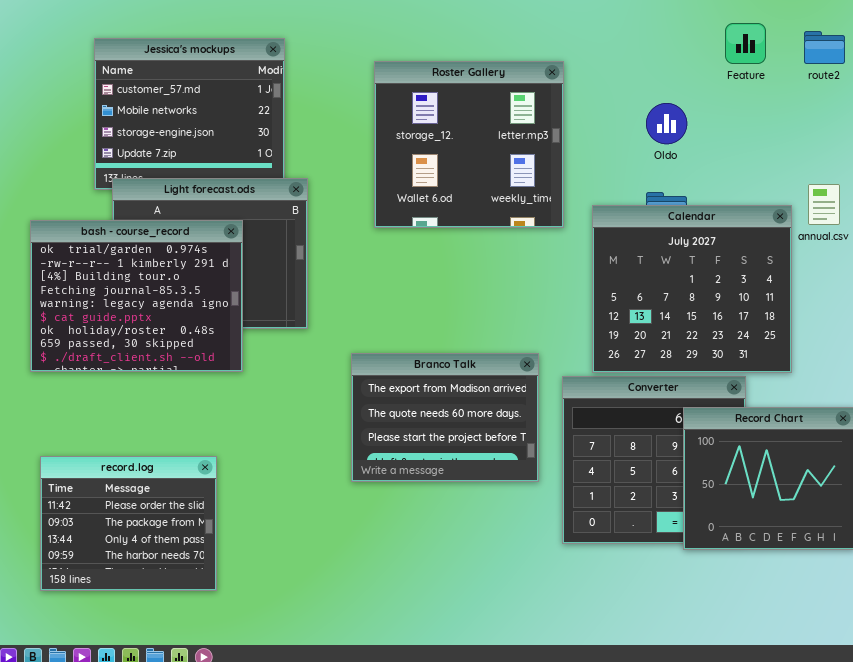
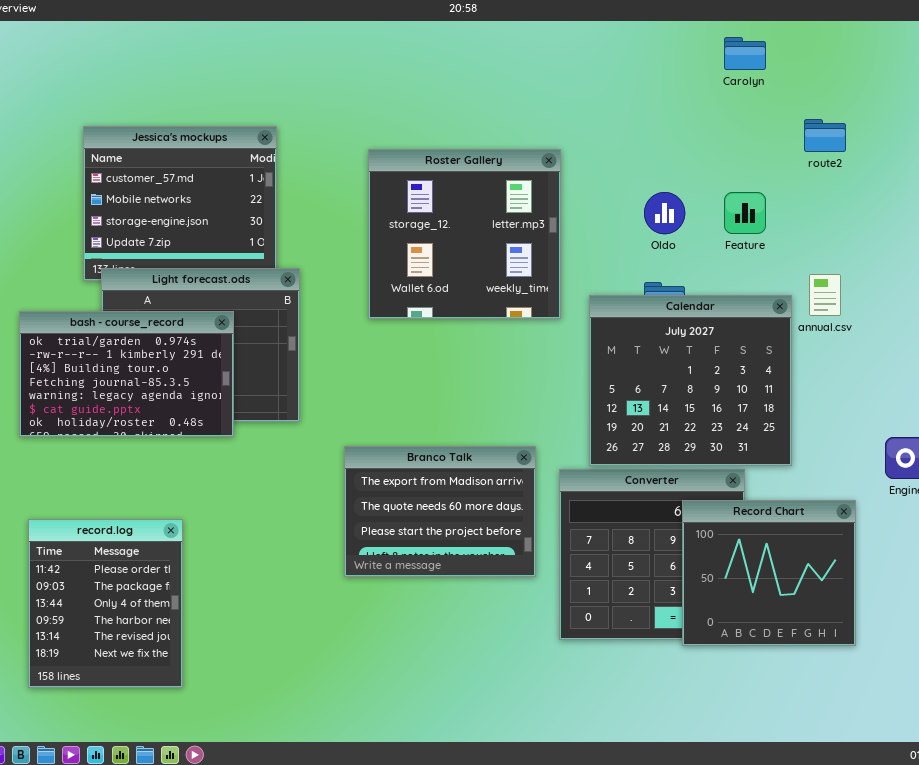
Feature: [725,23,766,64] -> [724,192,766,234], moved
bash - course_record: [30,220,243,372] -> [19,311,234,437], resized
record.log: [40,456,217,591] -> [28,519,183,688], resized

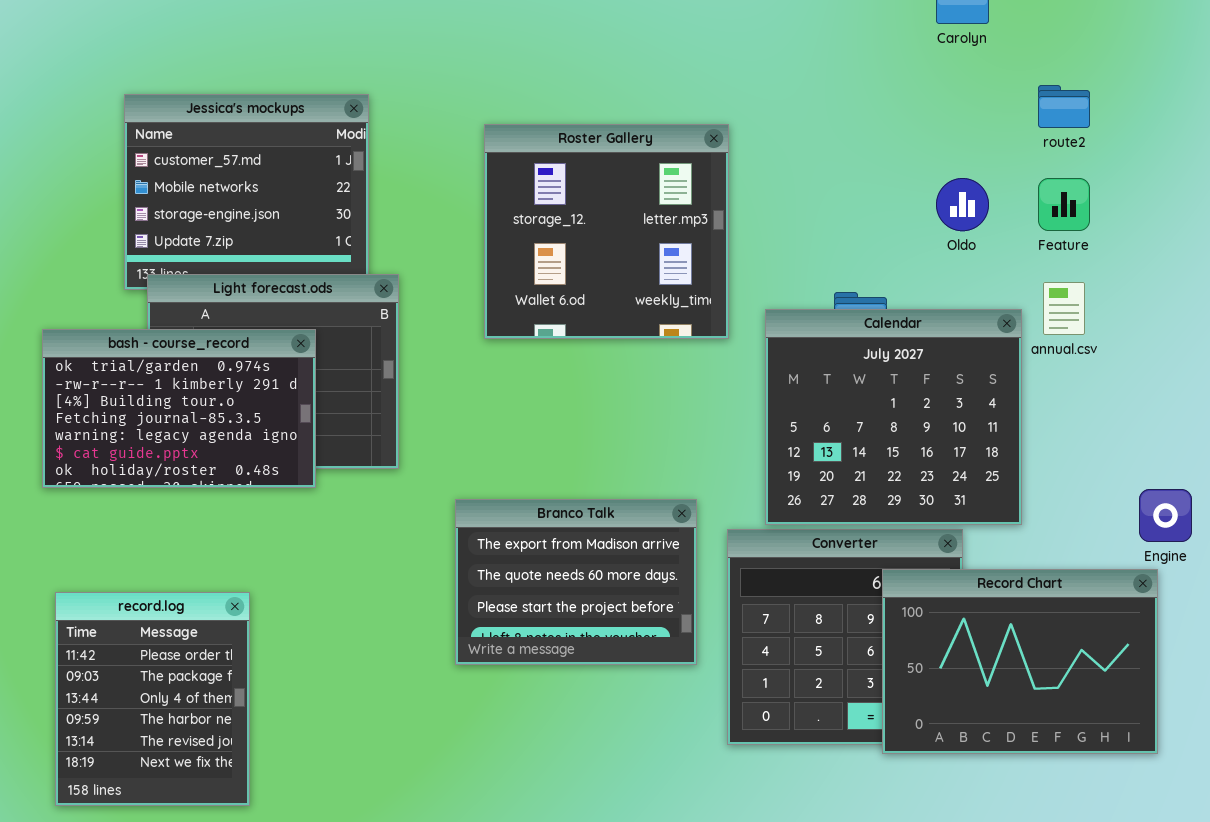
Oldo: [644,192,685,234] -> [936,178,989,231], moved
Feature: [724,192,766,234] -> [1038,178,1090,231], moved
Record Chart: [682,500,856,646] -> [882,569,1158,754], resized

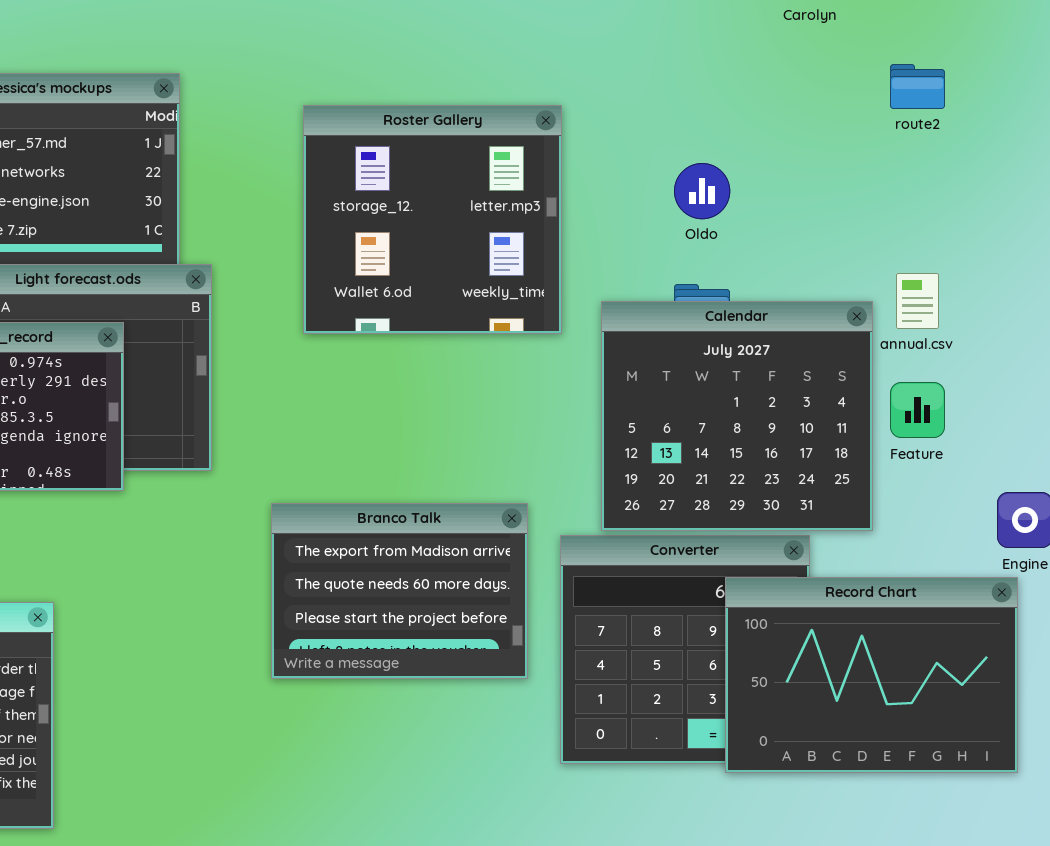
Oldo: [936,178,989,231] -> [674,163,730,219], moved
Feature: [1038,178,1090,231] -> [890,382,945,438], moved

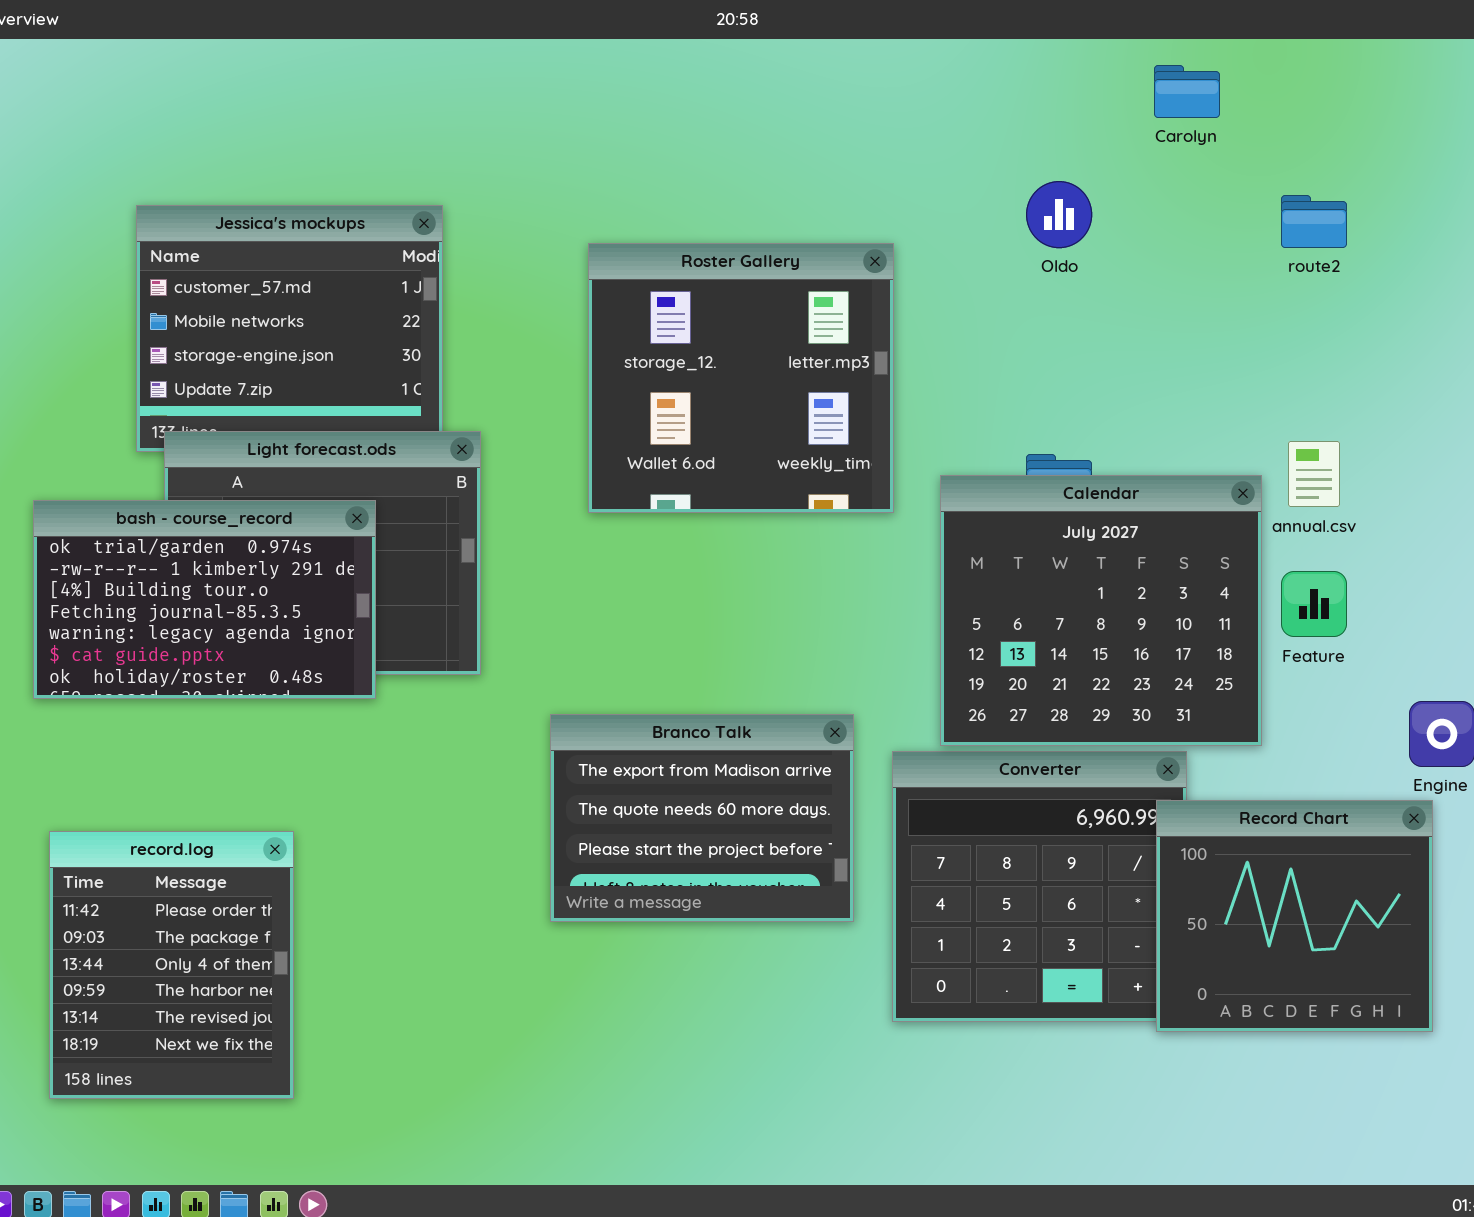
Oldo: [674,163,730,219] -> [1026,181,1092,248], moved
Record Chart: [725,577,1018,773] -> [1156,800,1433,1032], resized

